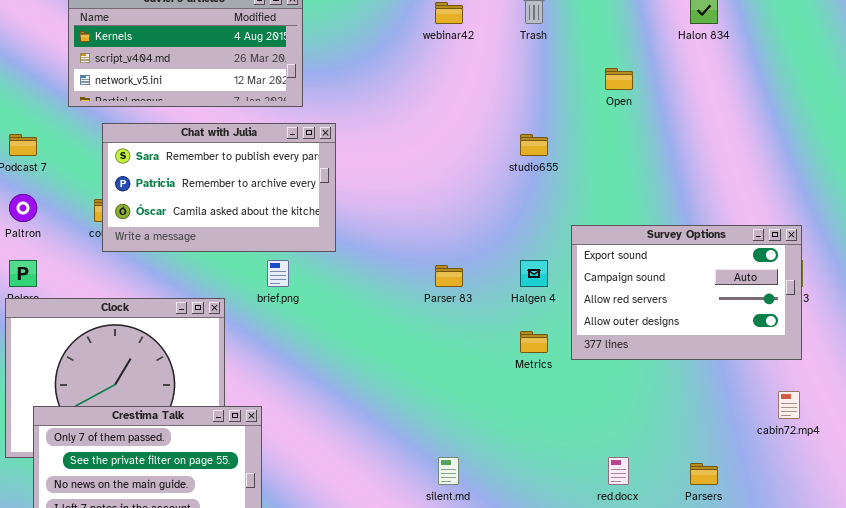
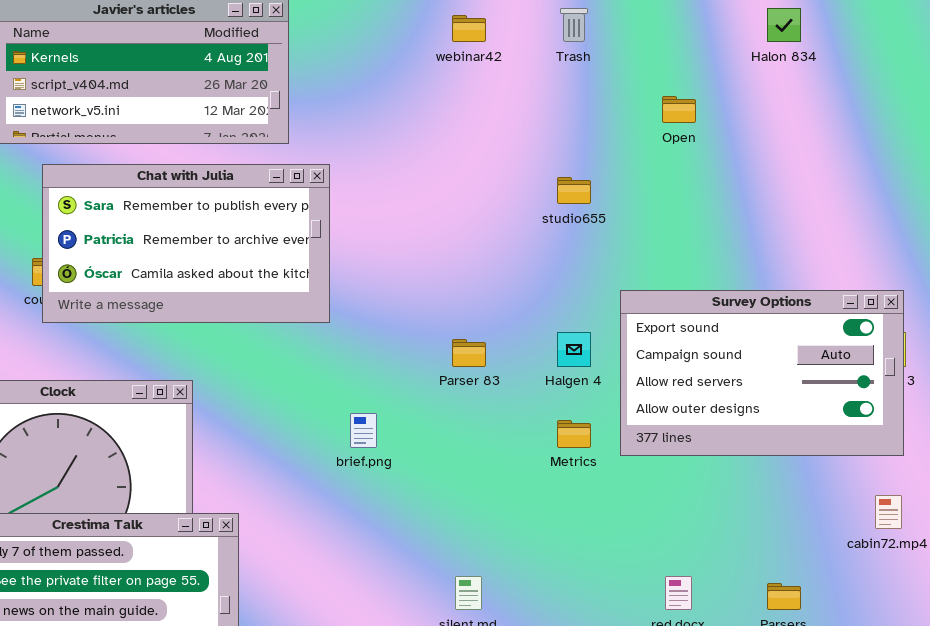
brief.png: [267,260,289,287] -> [350,413,377,448], moved

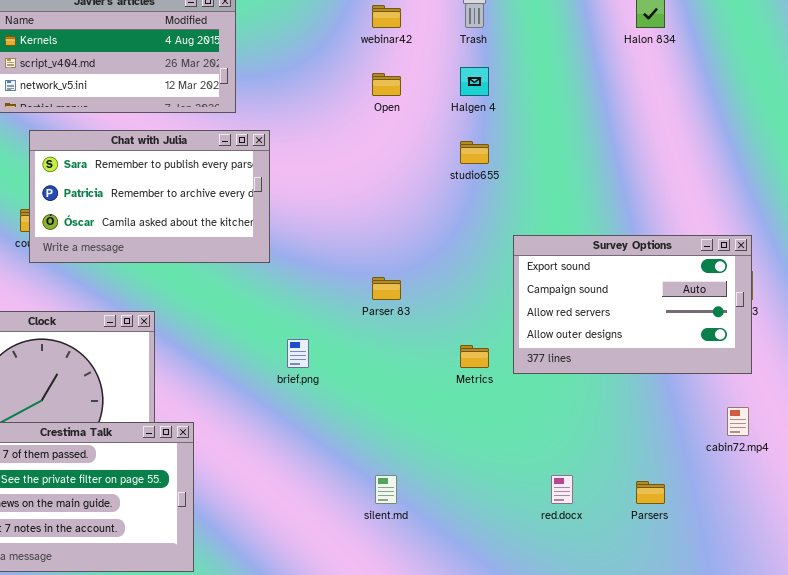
Open: [662,96,696,123] -> [372,73,401,96], moved
Halgen 4: [557,332,591,367] -> [460,67,489,96], moved

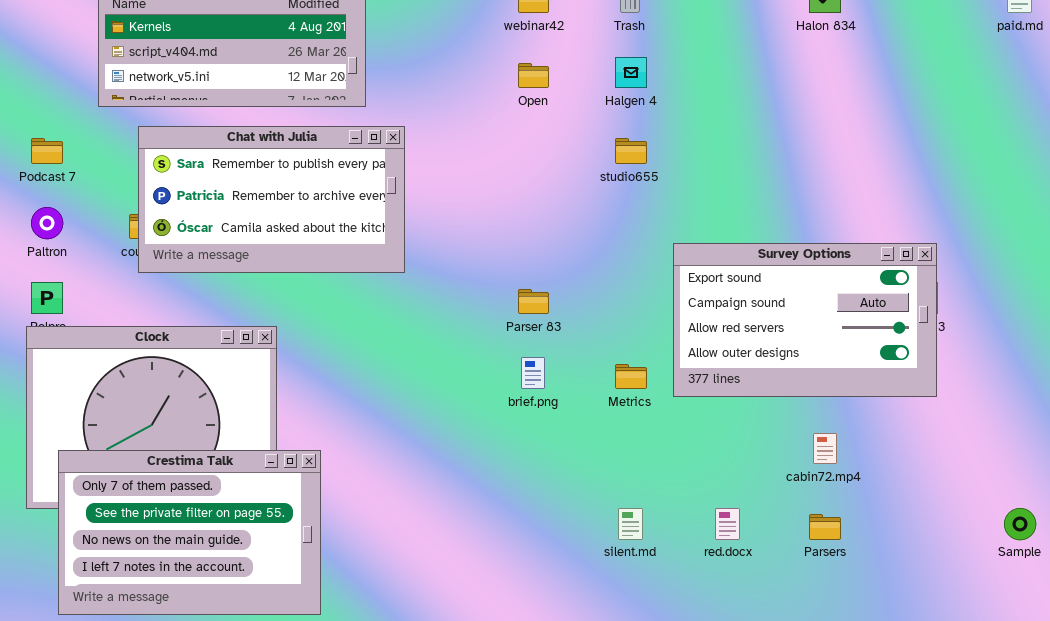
brief.png: [287,339,309,368] -> [521,357,545,389], moved
cabin72.mp4: [727,407,749,436] -> [813,433,837,464], moved
silent.md: [375,475,397,504] -> [618,508,643,540], moved

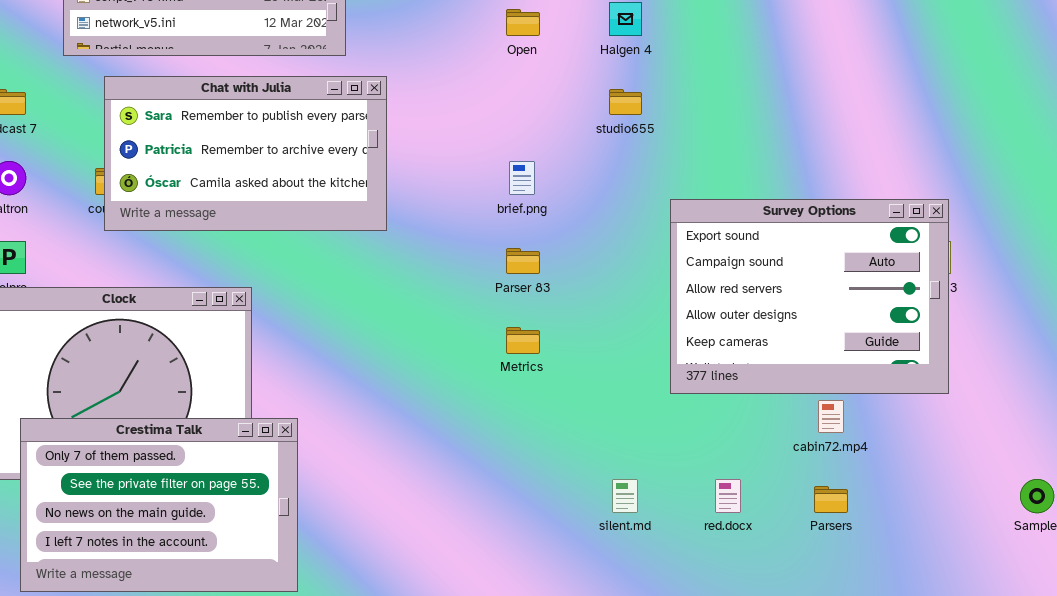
Survey Options: [673,243,937,397] -> [670,199,949,394], resized
brief.png: [521,357,545,389] -> [509,161,535,195], moved
Metrics: [615,364,647,389] -> [506,327,540,354], moved

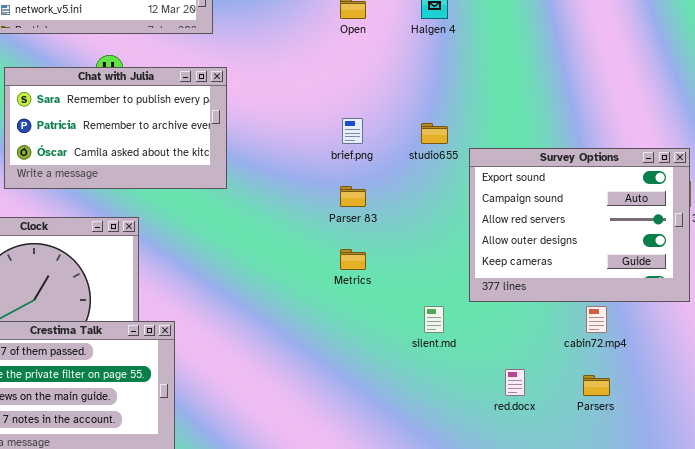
Chat with Julia: [104,76,387,231] -> [4,67,227,189], moved
studio655: [609,89,642,115] -> [421,123,448,144], moved
silent.md: [612,479,638,513] -> [424,306,444,333], moved

